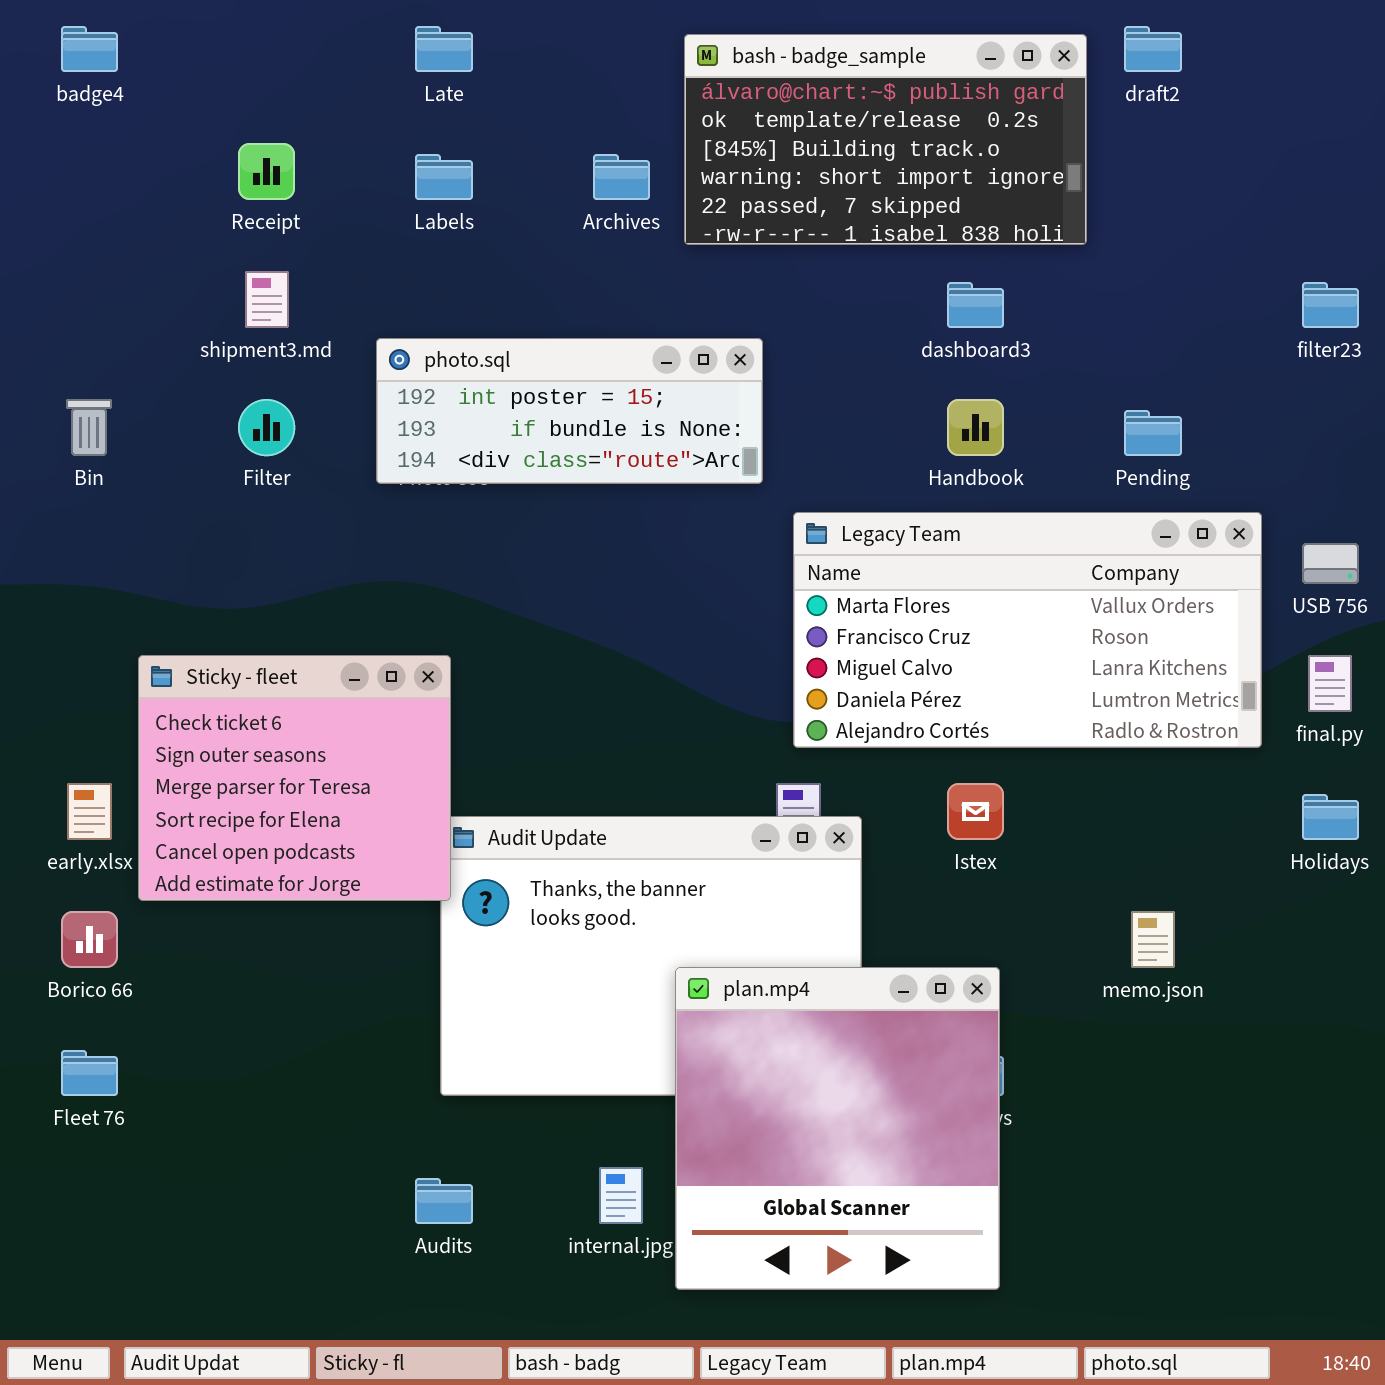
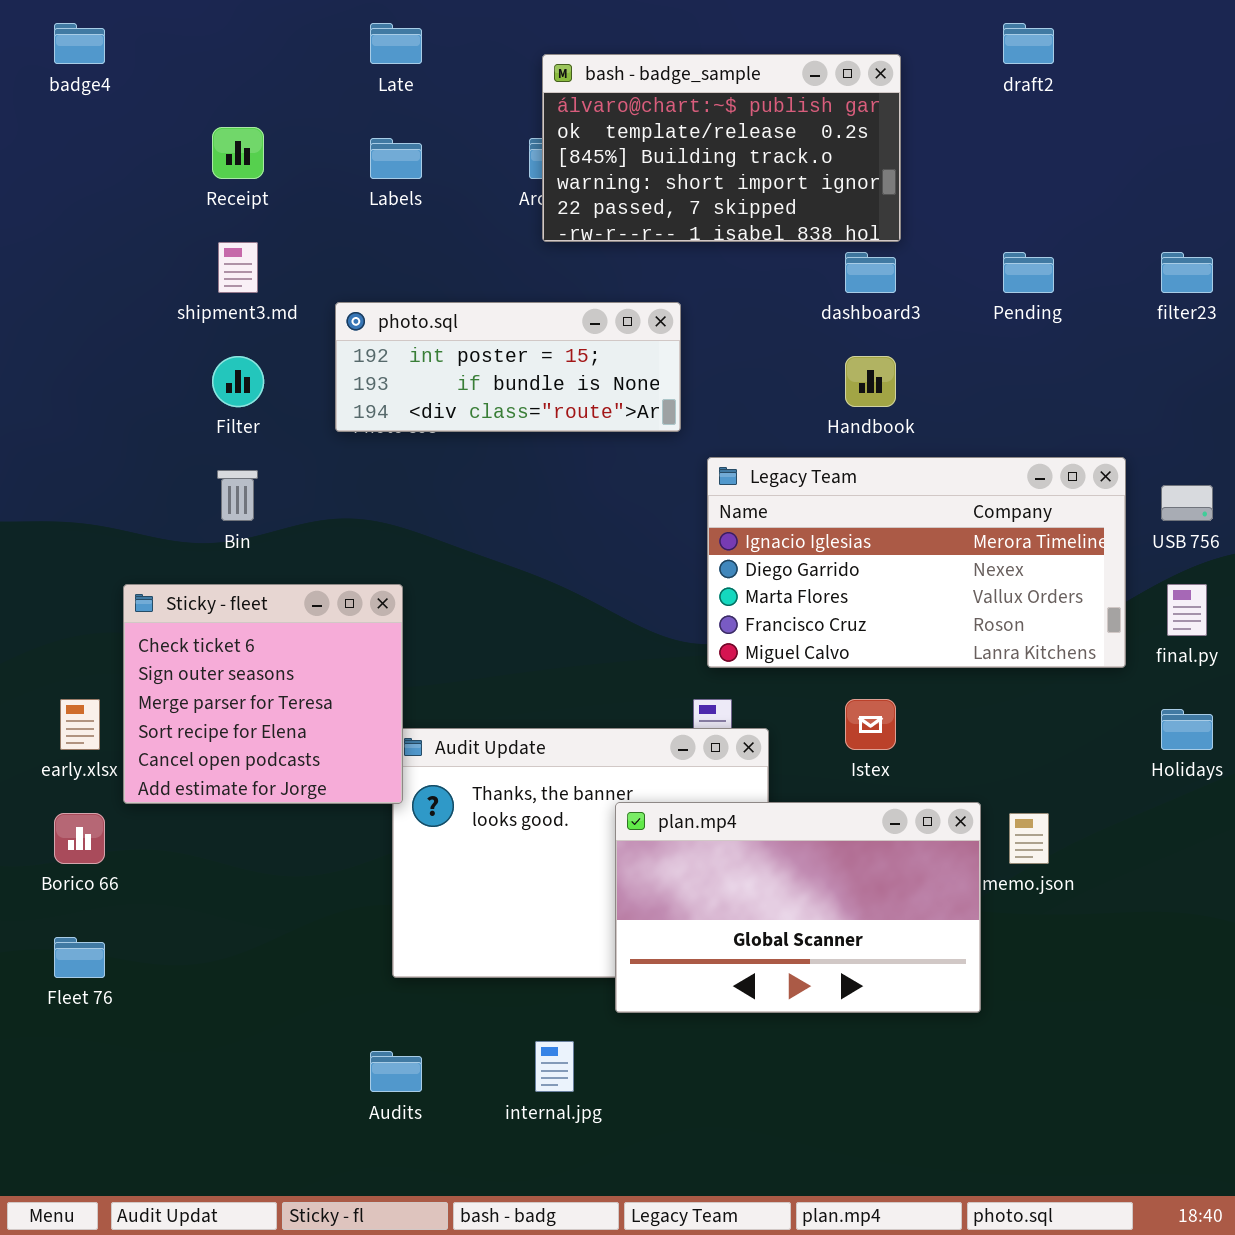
bash - badge_sample: [684,34,1087,245] -> [542,54,901,242], moved
Bin: [66,399,112,456] -> [217,470,258,521], moved
Pending: [1124,410,1182,456] -> [1003,252,1054,293], moved
Legacy Team: [793,512,1262,748] -> [707,457,1126,668], scrolled up 2 rows
plan.mp4: [675,967,1000,1290] -> [615,802,981,1013], moved, resized

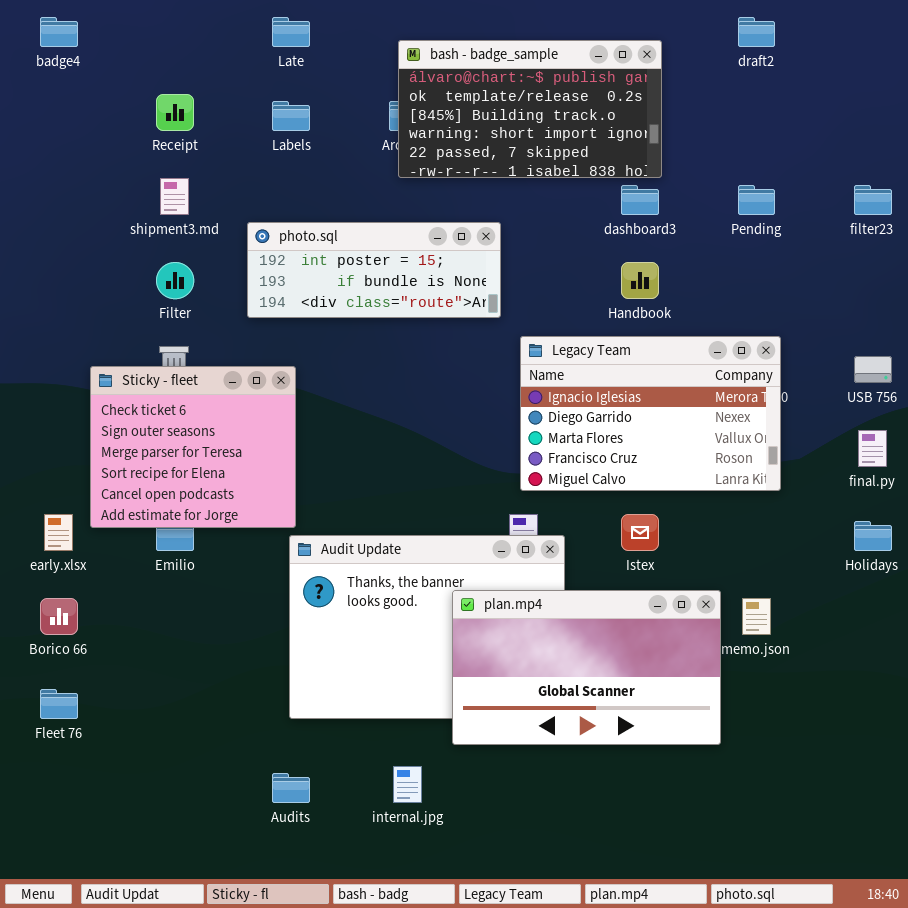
Legacy Team: [707,457,1126,668] -> [520,336,781,491], resized
Sticky - fleet: [123,584,403,804] -> [90,366,296,528], moved

